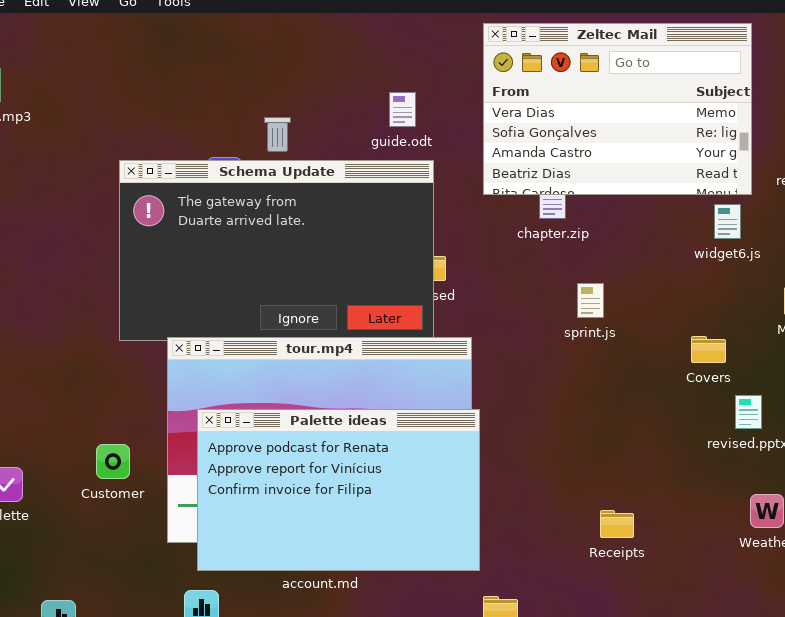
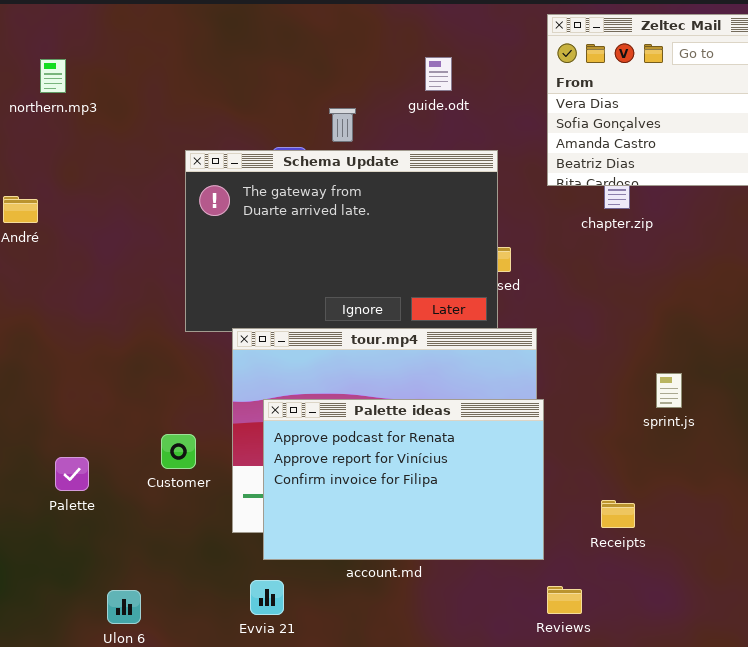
guide.odt: [389,92,416,127] -> [425,57,452,91], moved
sprint.js: [577,283,604,318] -> [656,373,682,408], moved
Receipts: [600,510,634,538] -> [601,500,635,528], moved

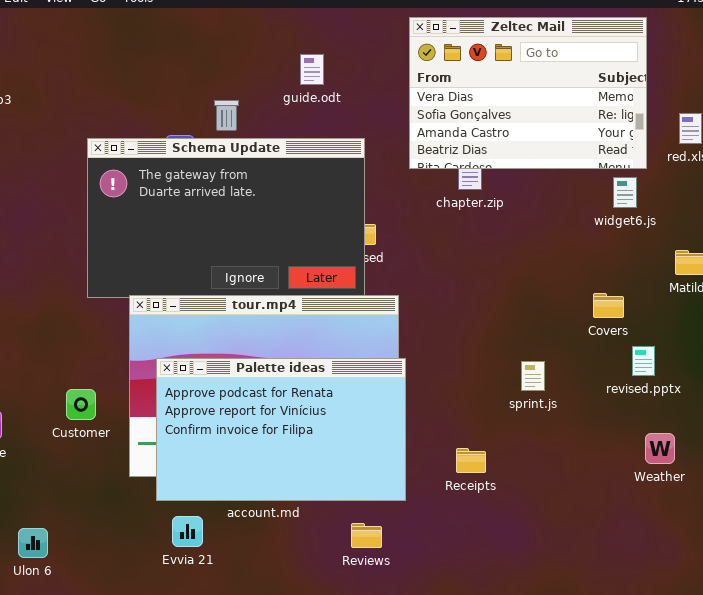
sprint.js: [656,373,682,408] -> [521,361,545,391], moved
Evvia 21: [250,580,284,615] -> [172,516,203,547], moved
Reviews: [547,586,582,614] -> [351,523,382,548], moved

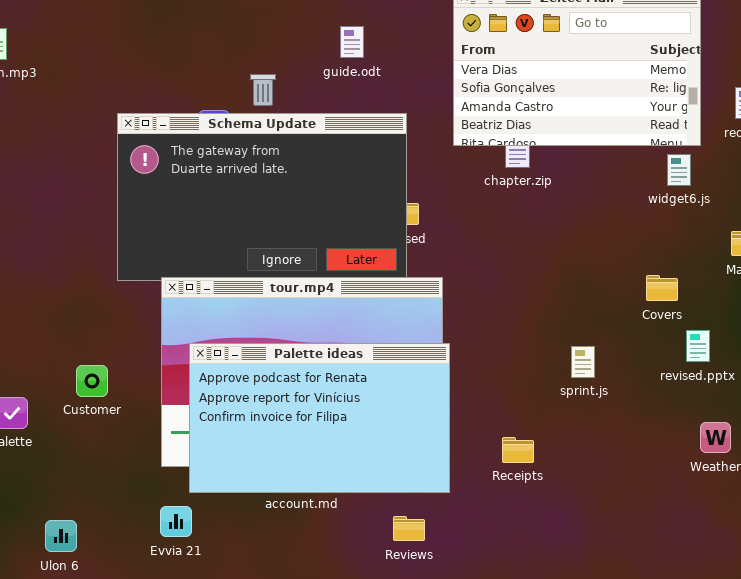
Customer: [66,389,96,420] -> [76,365,108,397], moved
Evvia 21: [172,516,203,547] -> [160,506,192,537], moved

